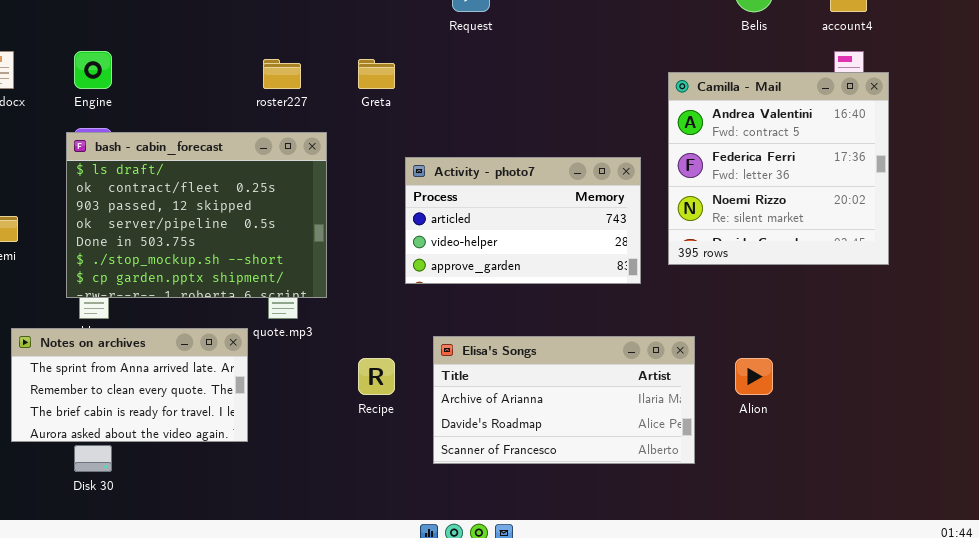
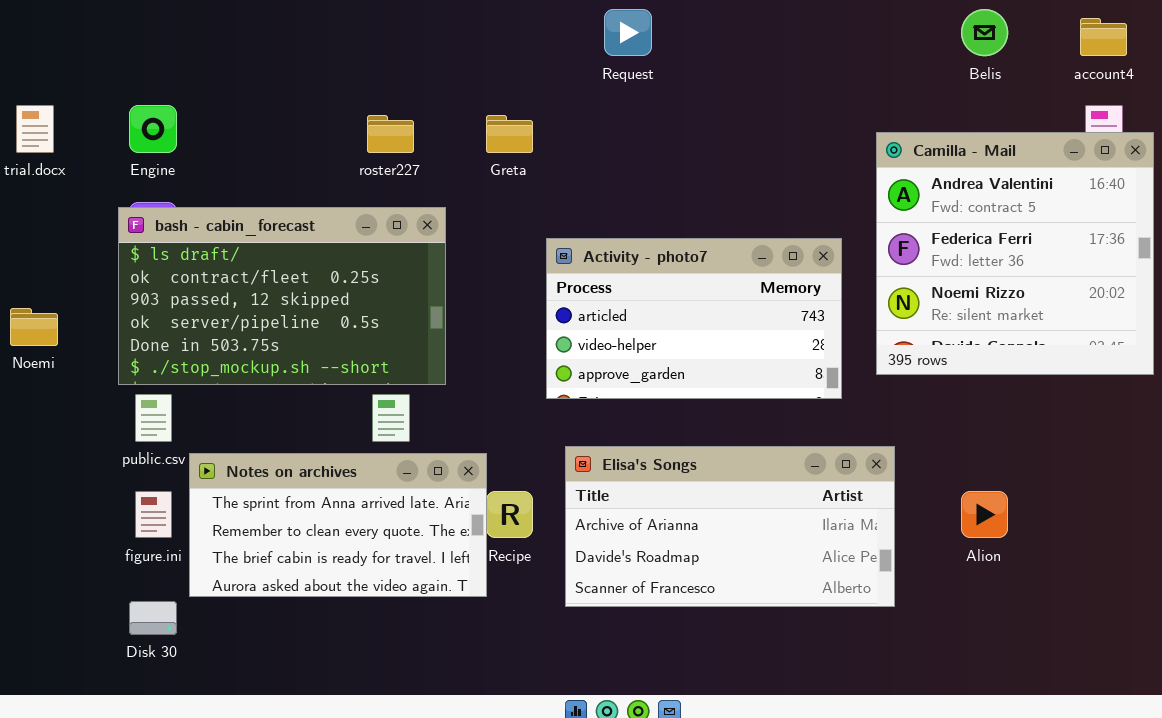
bash - cabin_forecast: [66,132,327,298] -> [118,207,446,385], resized
Notes on archives: [11,328,248,442] -> [189,453,487,597], moved
Elisa's Songs: [433,336,695,464] -> [565,446,895,607], moved

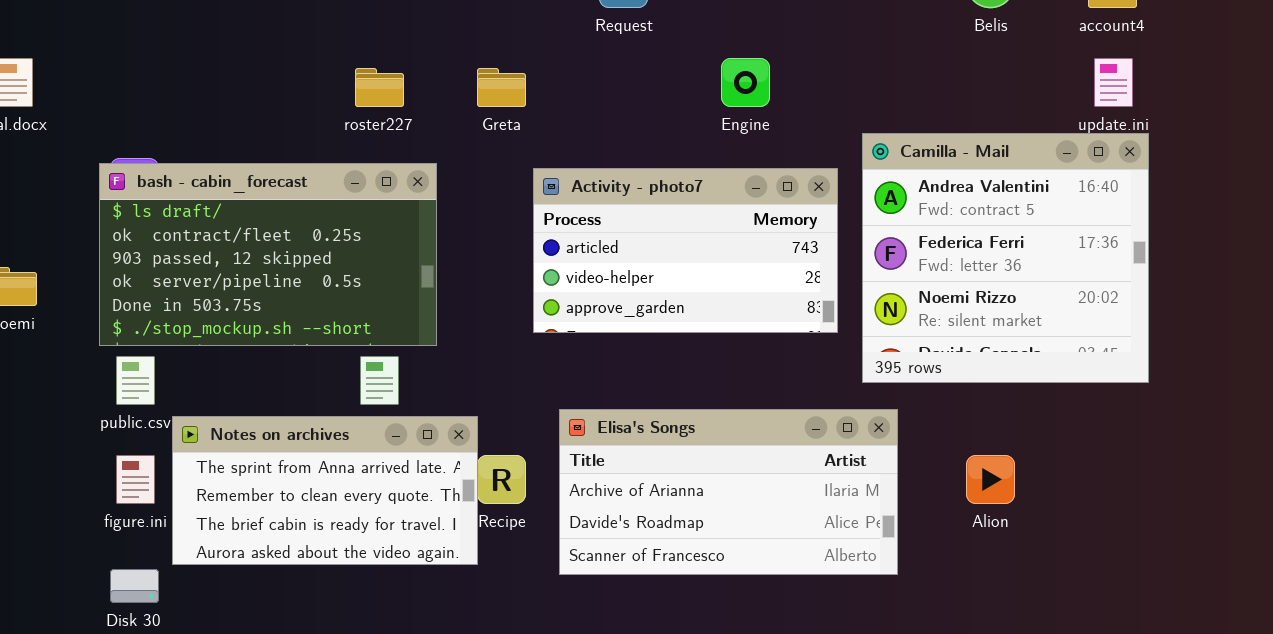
Engine: [129,105,177,153] -> [721,58,770,107], moved
Camilla - Mail: [876,132,1154,375] -> [862,133,1149,383], moved
Activity - photo7: [546,238,842,399] -> [533,168,838,333], moved

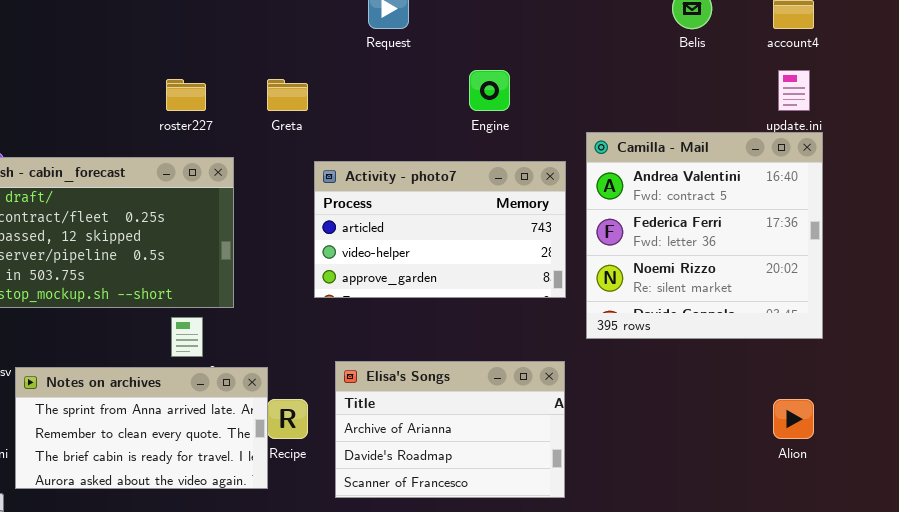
Elisa's Songs: [559,409,898,575] -> [335,361,565,498], resized
Alion: [966,455,1015,504] -> [773,399,814,439], moved

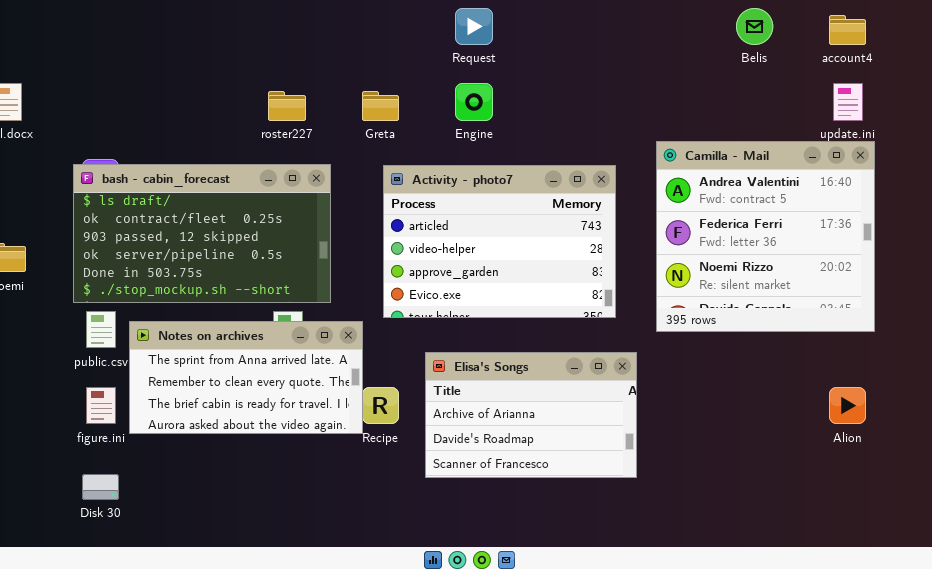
Engine: [469,70,510,111] -> [455,83,493,121], moved
Activity - photo7: [314,161,566,298] -> [383,165,616,318], moved, resized
Notes on archives: [15,367,268,489] -> [129,321,363,434], moved

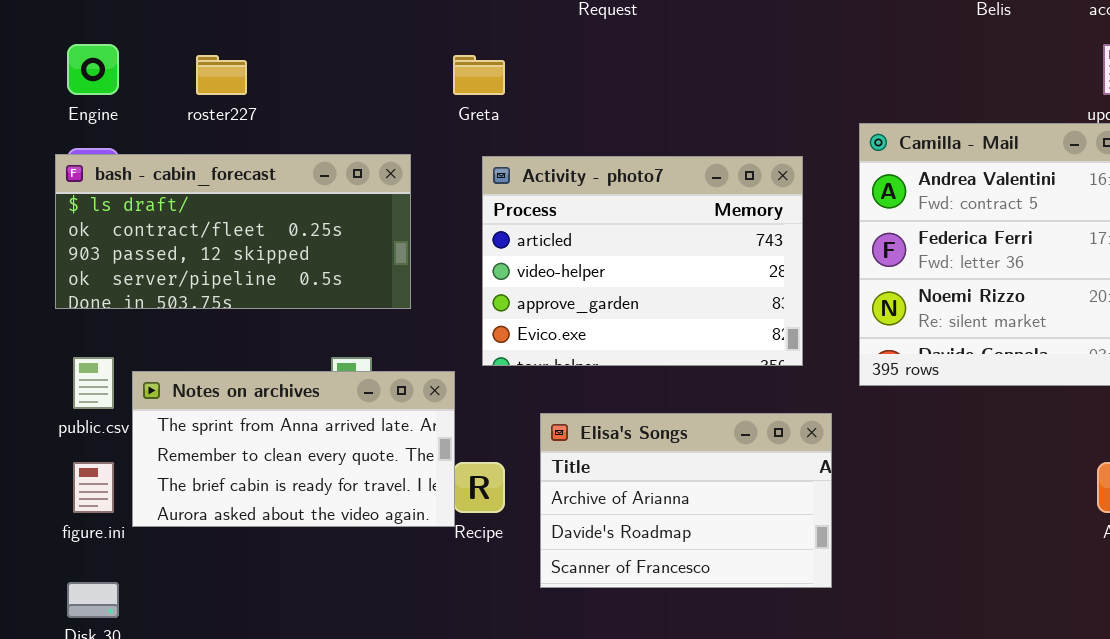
Engine: [455,83,493,121] -> [67,44,119,95], moved
roster227: [268,91,306,121] -> [196,55,247,95], moved
bash - cabin_forecast: [73,164,331,303] -> [55,154,411,309], resized

